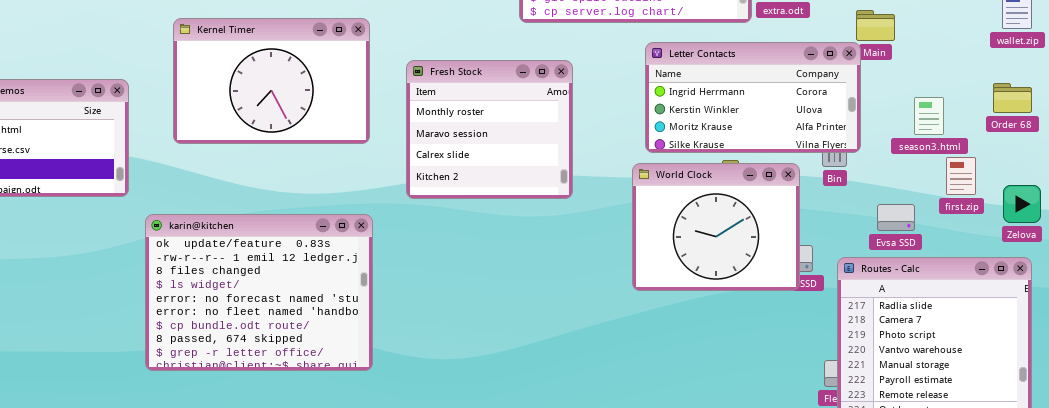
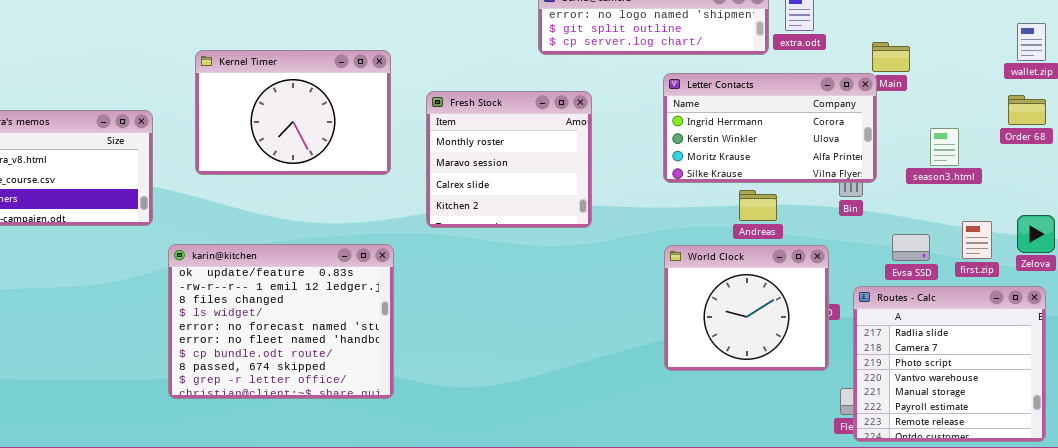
Order 68: [993,83,1032,113] -> [1008,95,1046,125], moved
first.zip: [946,157,976,195] -> [962,221,992,259], moved
World Clock: [632,163,800,291] -> [664,245,829,371], moved

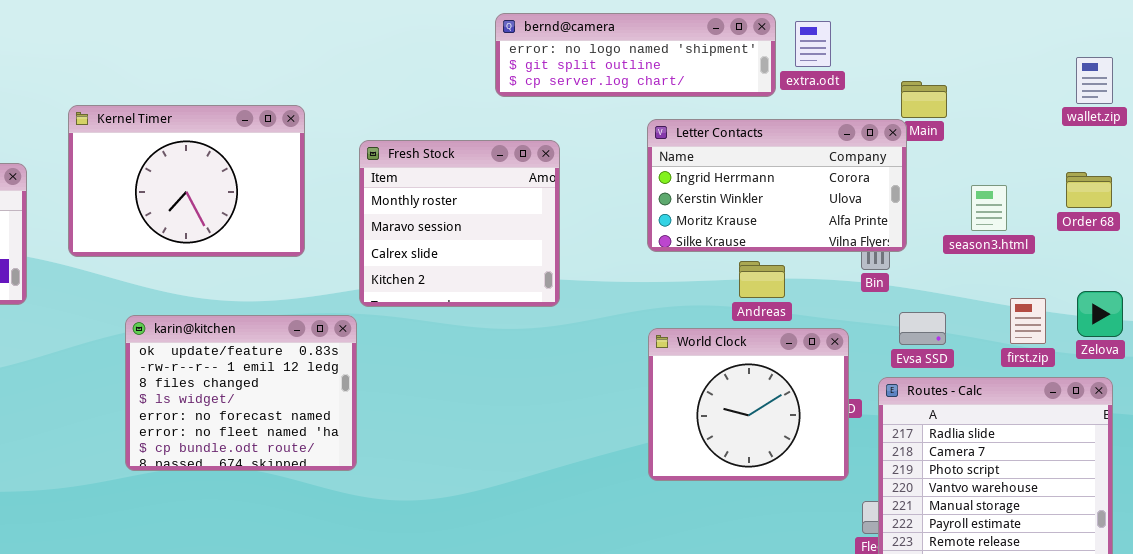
Kernel Timer: [195,50,391,175] -> [68,105,305,257], moved
Order 68: [1008,95,1046,125] -> [1066,172,1112,208], moved
Evsa SSD: [892,234,930,261] -> [899,312,946,345], moved
karin@kitchen: [168,244,394,399] -> [125,315,357,471], moved, resized

